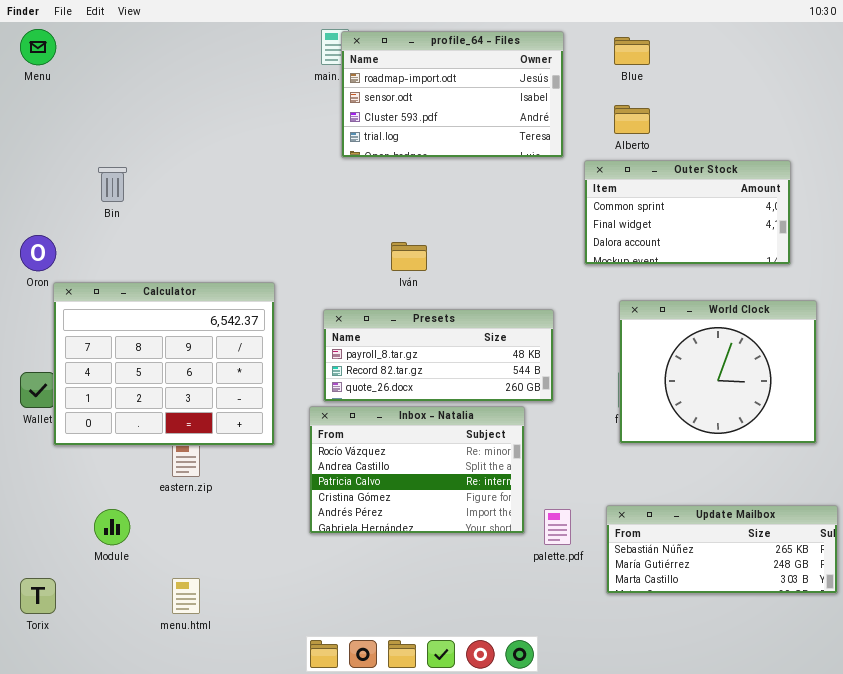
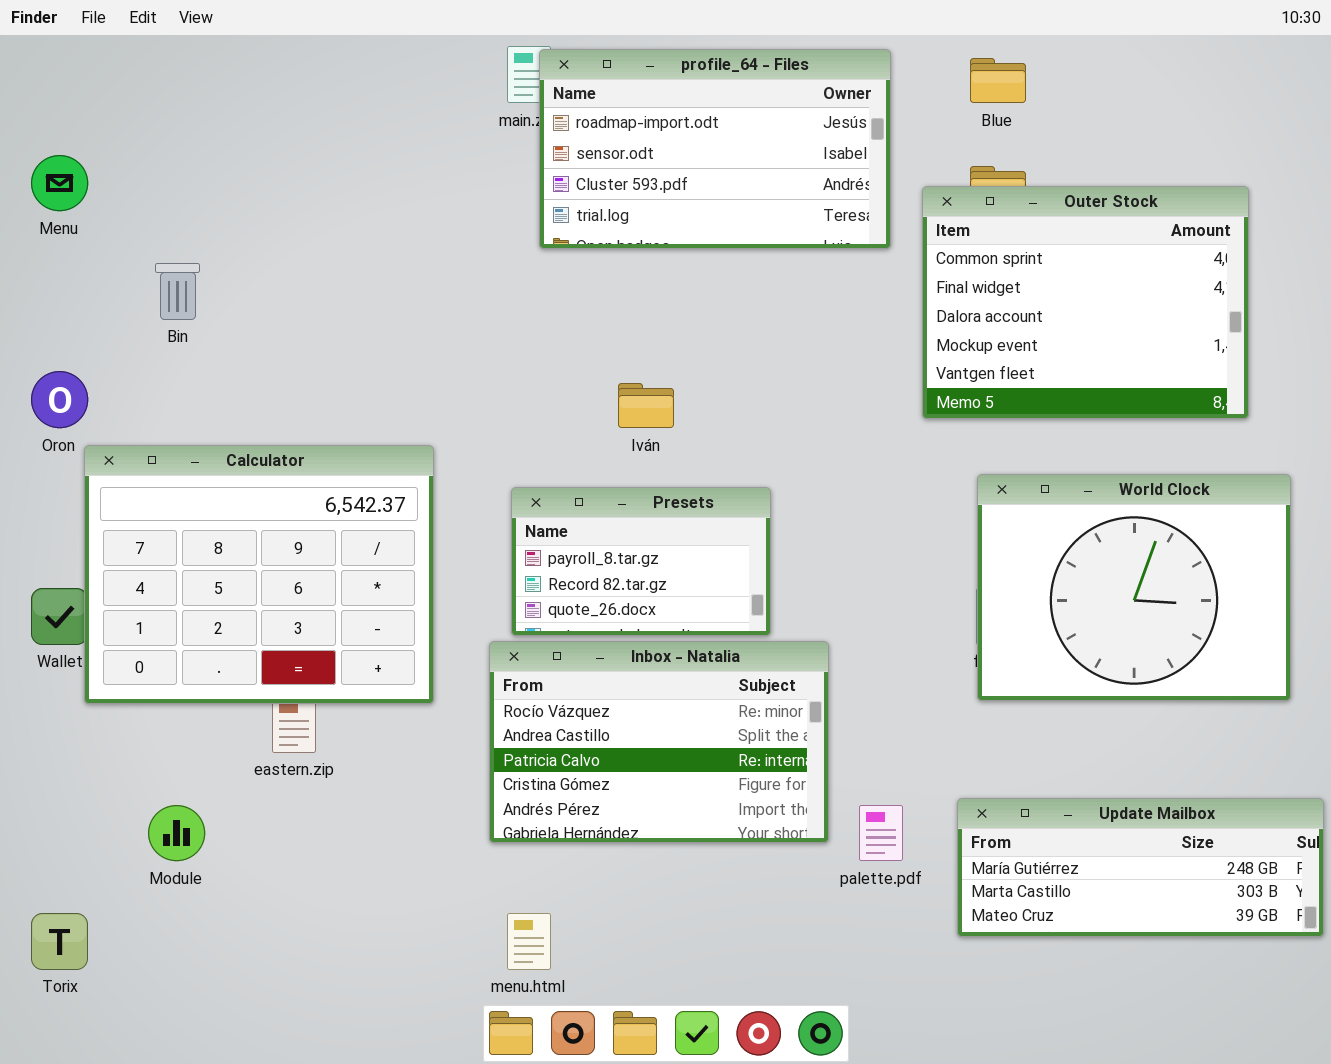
Menu: [20,29,56,65] -> [31,155,88,211], moved
Outer Stock: [584,160,791,265] -> [922,186,1249,419], resized
Presets: [323,309,554,402] -> [511,487,771,636], resized
Update Mailbox: [606,505,838,594] -> [957,798,1324,937], scrolled down 1 row
menu.html: [172,578,200,614] -> [507,913,551,970], moved

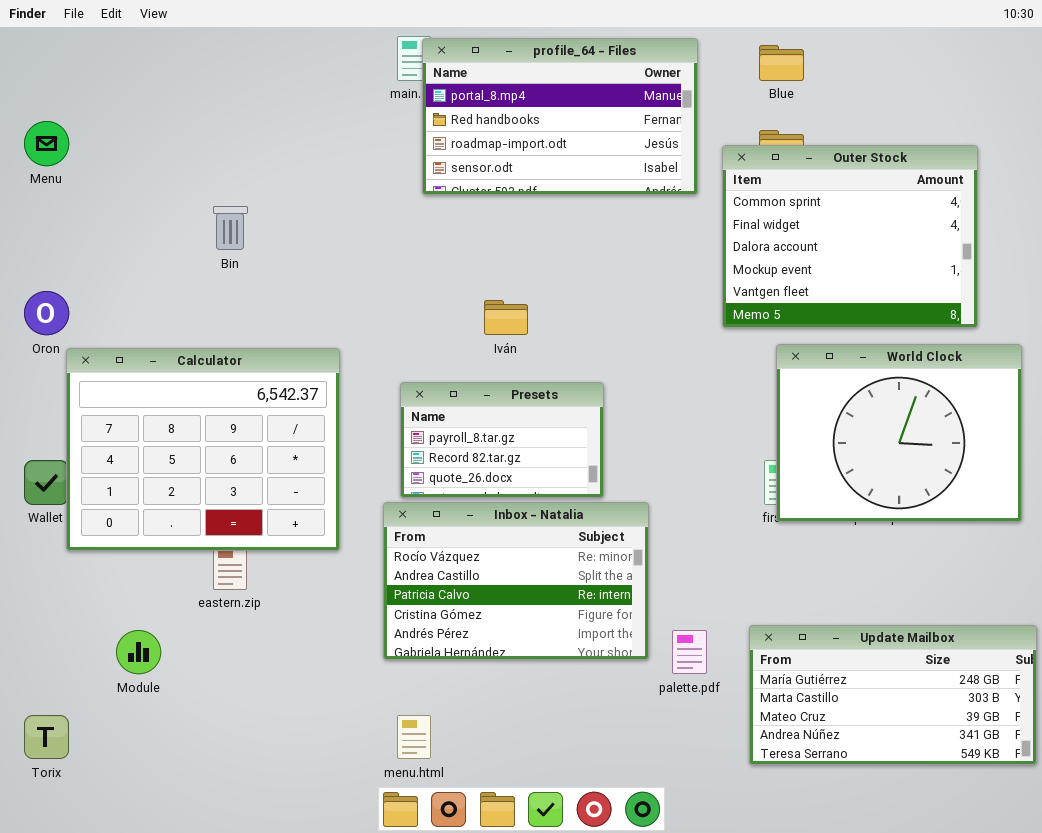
profile_64 - Files: [539,49,891,249] -> [422,38,698,195], scrolled up 2 rows
Bin: [155,263,200,320] -> [213,206,248,250], moved
World Clock: [977,474,1291,701] -> [776,344,1022,522], moved
Update Mailbox: [957,798,1324,937] -> [749,625,1037,765], resized

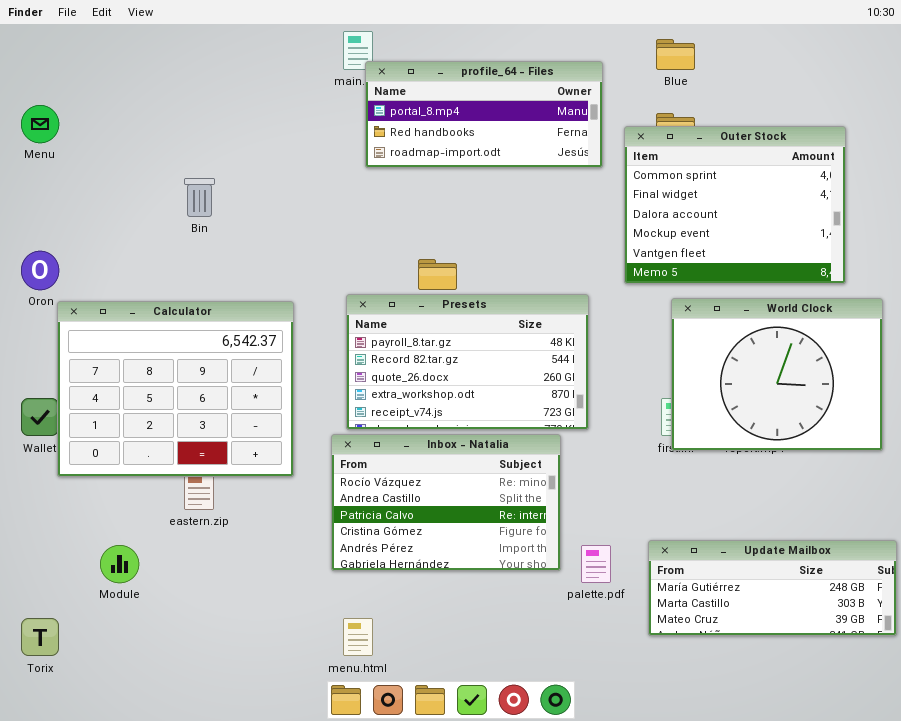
profile_64 - Files: [422,38,698,195] -> [365,61,603,168], resized
Presets: [400,382,604,498] -> [346,294,589,430], resized
Update Mailbox: [749,625,1037,765] -> [648,540,897,636], resized

